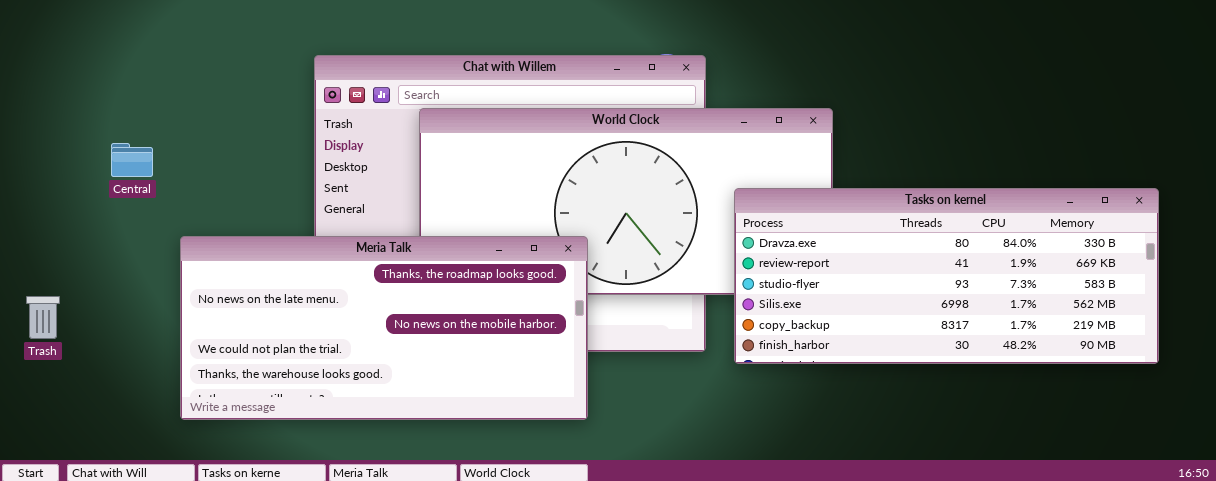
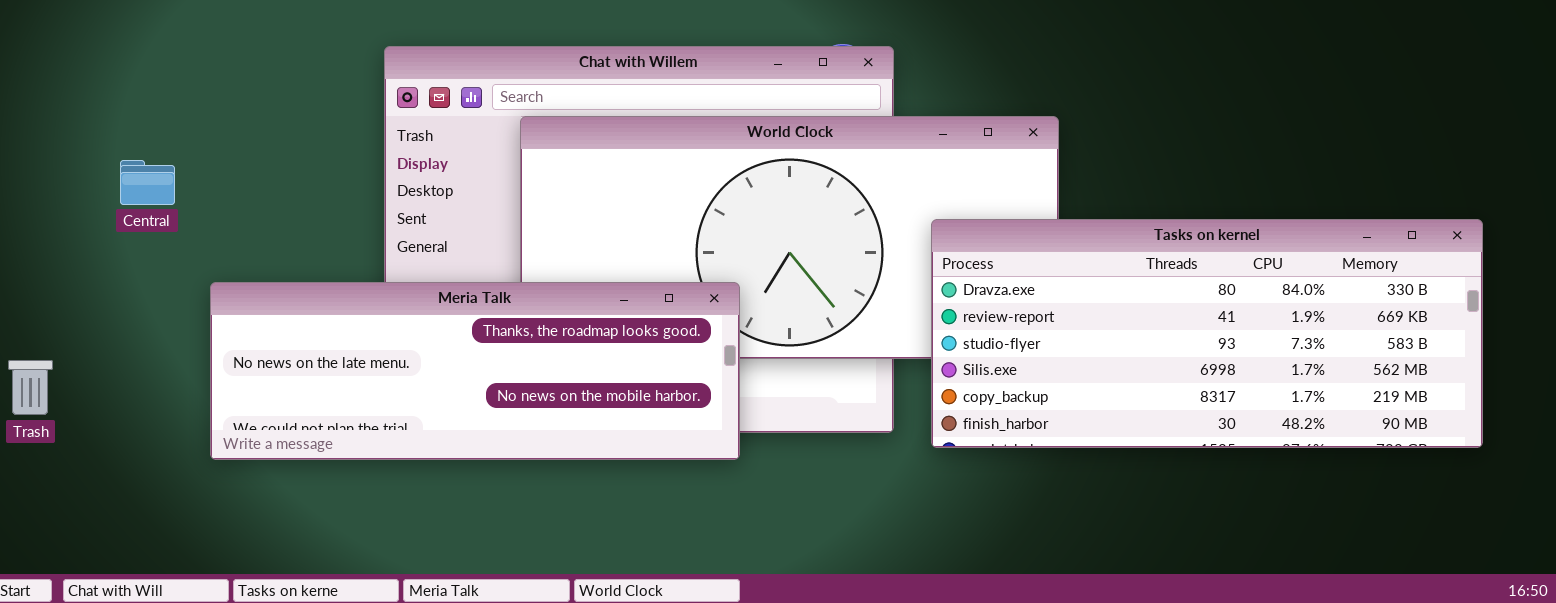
Meria Talk: [180,236,588,420] -> [210,282,740,460], resized

